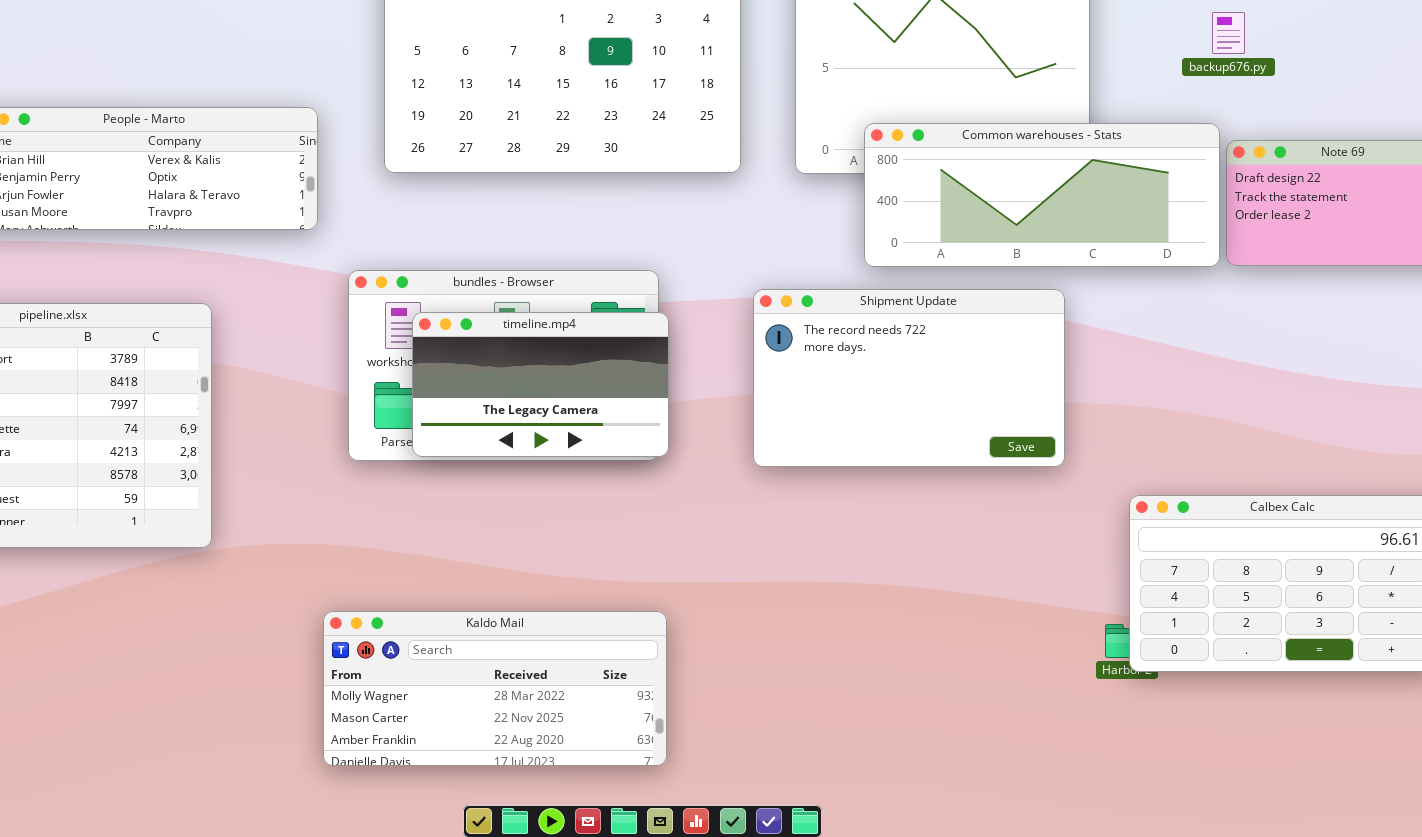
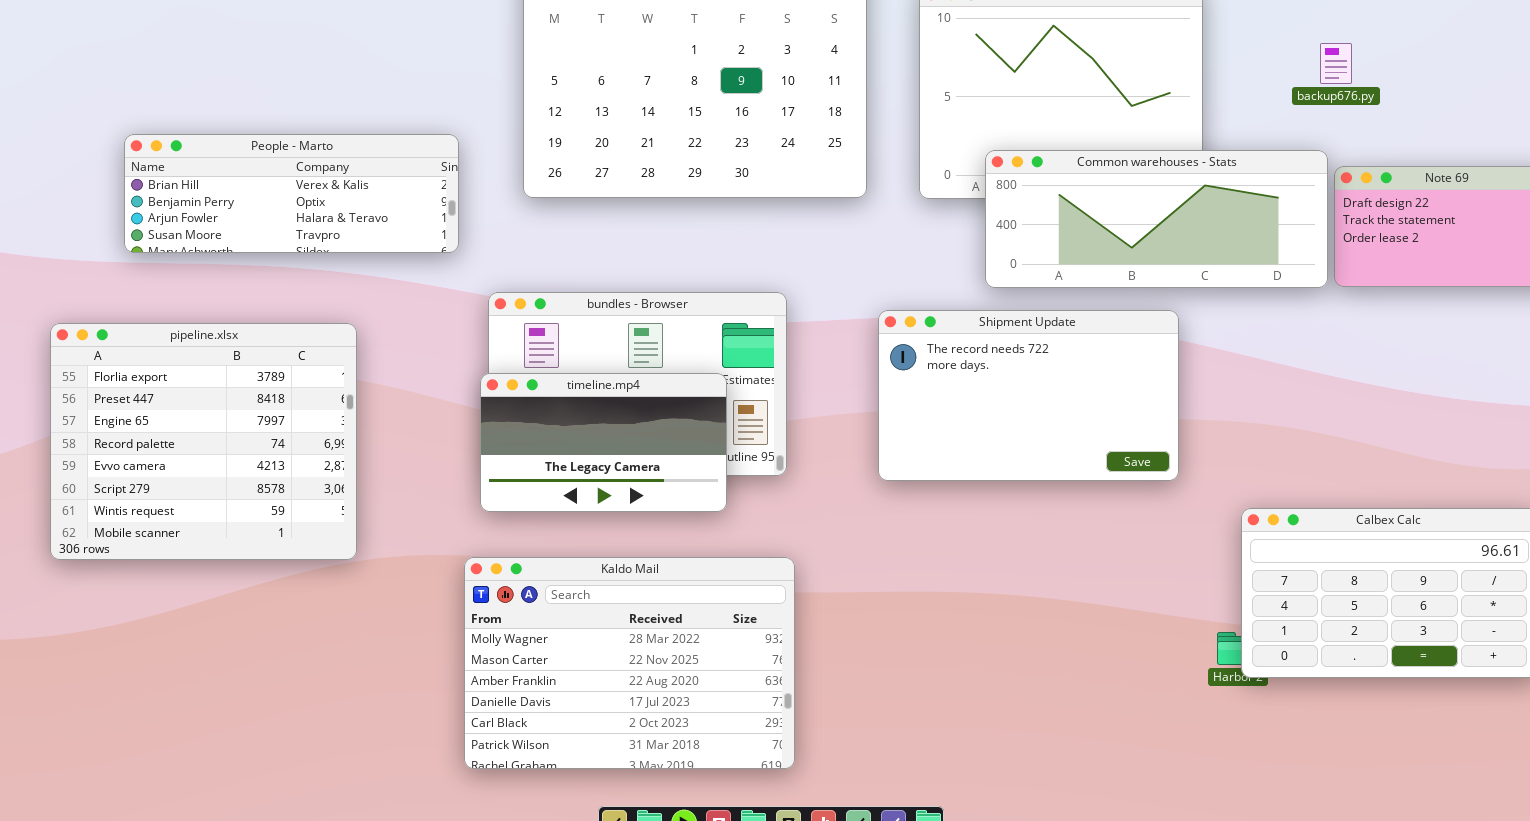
timeline.mp4: [412,312,669,457] -> [480,373,727,512], moved
Kaldo Mail: [323,611,667,766] -> [464,557,795,769], resized

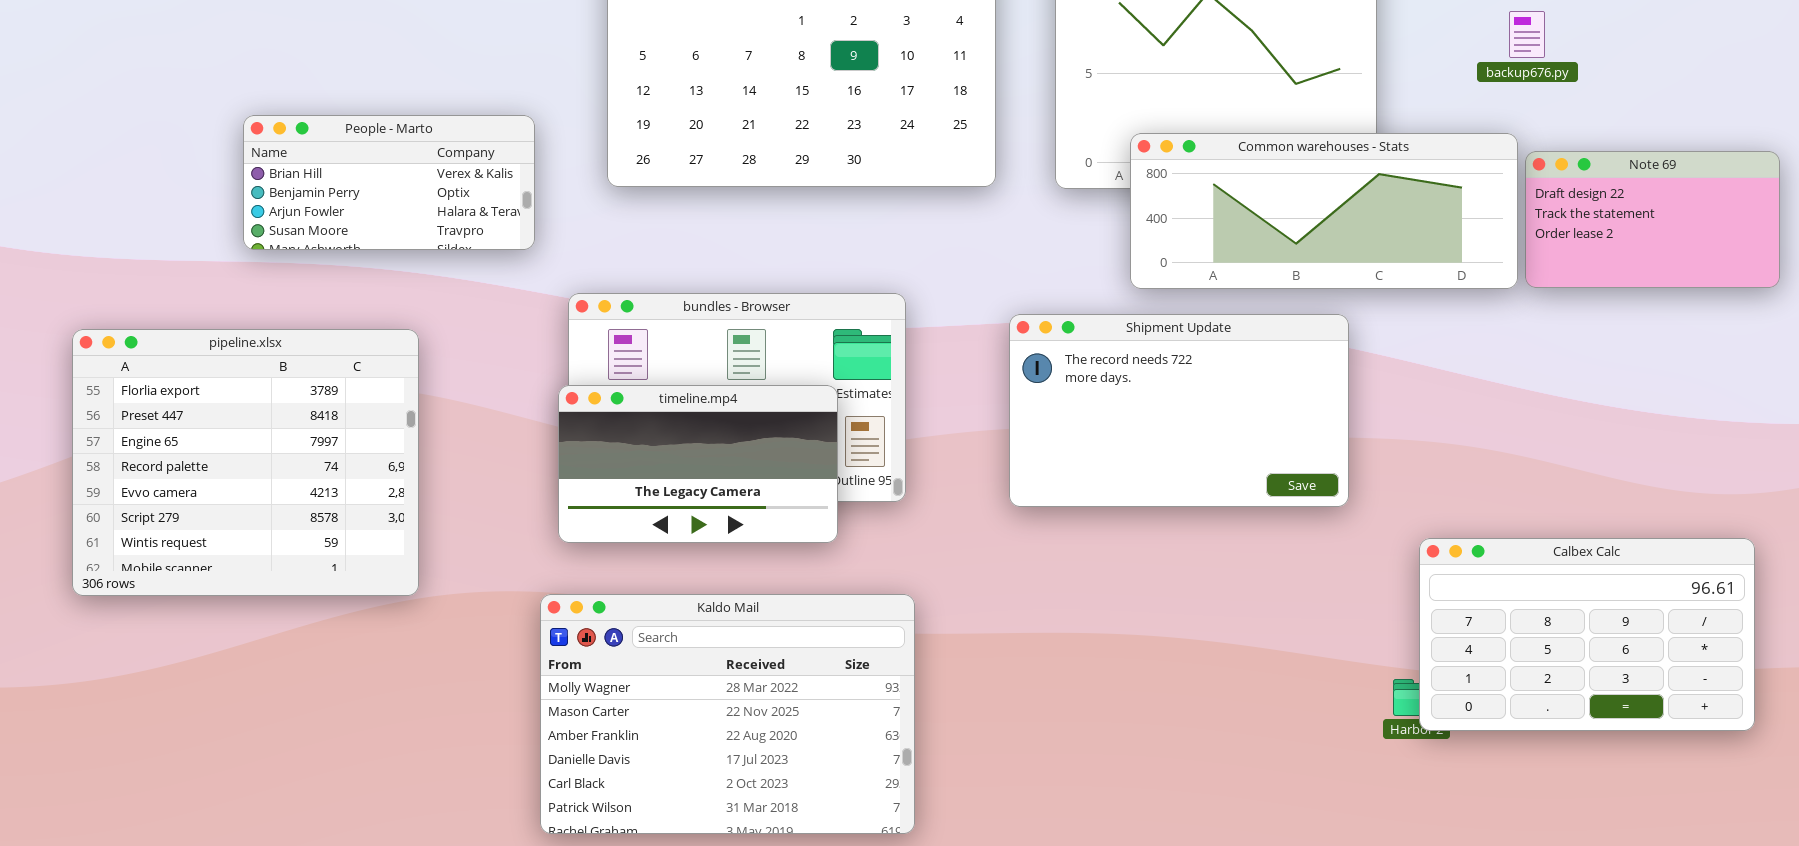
People - Marto: [124,134,459,253] -> [243,115,535,250], resized

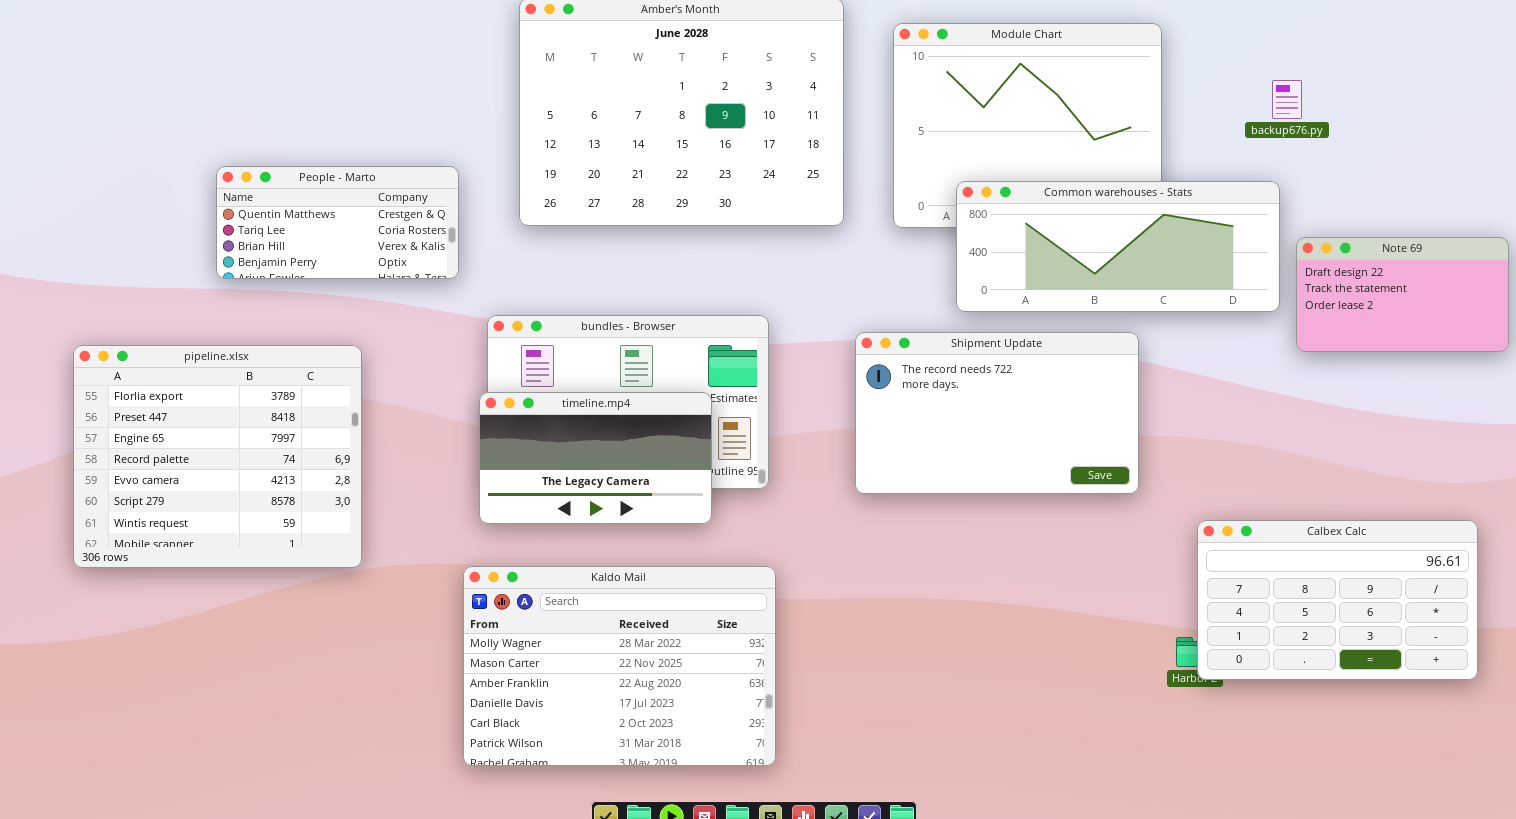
People - Marto: [243,115,535,250] -> [216,166,459,279], scrolled up 2 rows
Note 69: [1525,151,1780,288] -> [1296,237,1509,352], moved

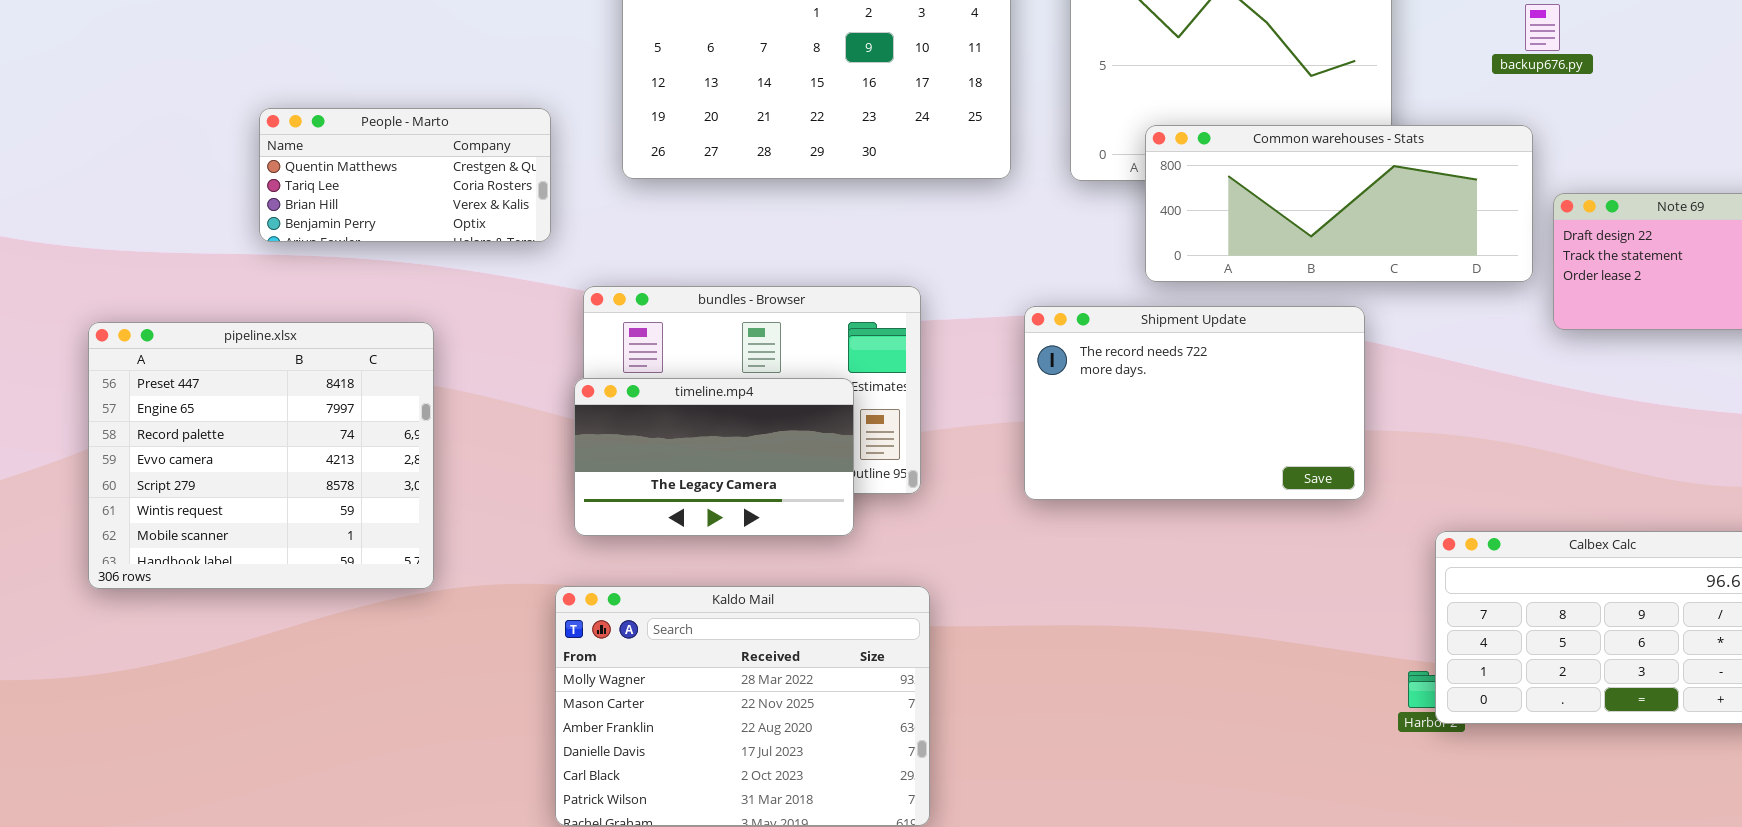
pipeline.xlsx: [73,345,362,568] -> [88,322,434,589], scrolled down 1 row

